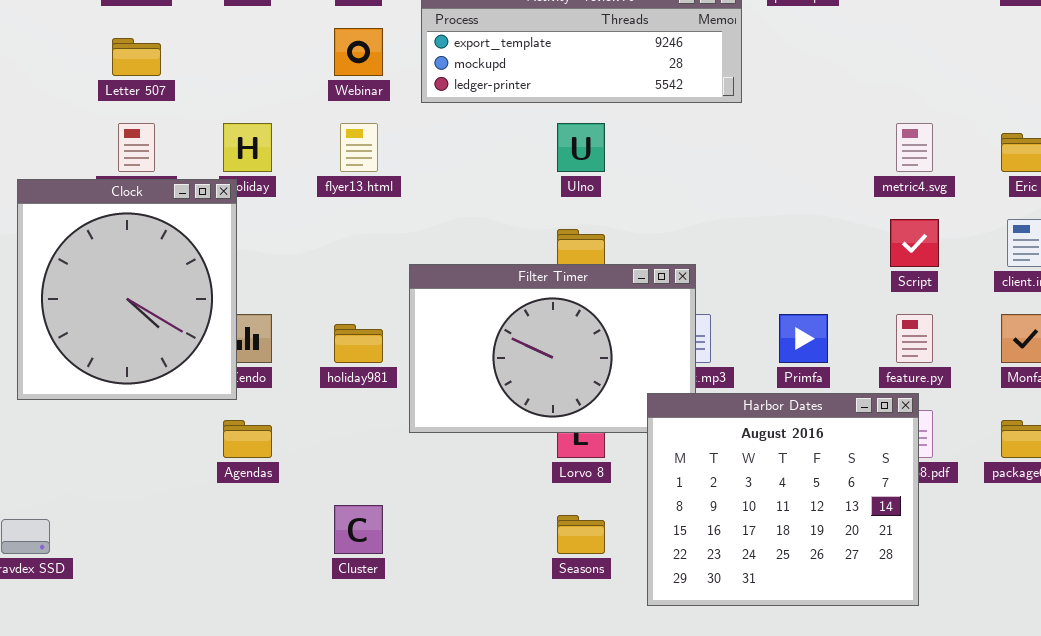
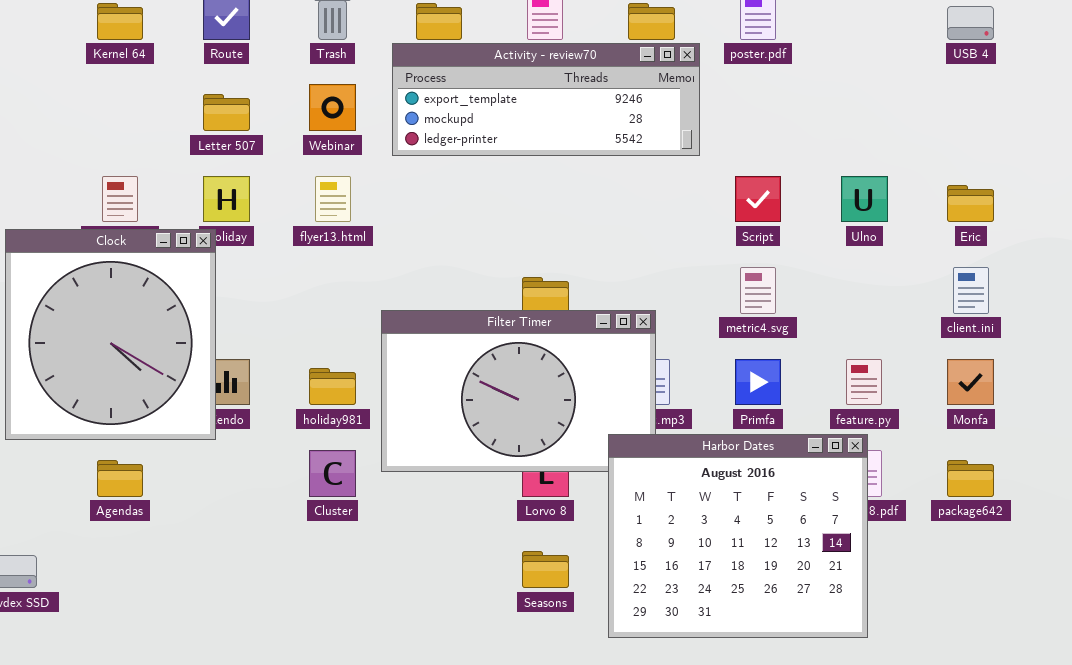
Letter 507: [112,38,161,76] -> [203,94,250,131], moved
Ulno: [557,123,605,172] -> [841,176,888,222], moved
metric4.svg: [896,123,933,172] -> [740,267,776,314], moved
Script: [890,219,939,267] -> [735,176,781,222], moved
Agendas: [223,420,272,458] -> [97,460,143,497], moved
Cluster: [334,505,383,554] -> [309,450,356,497], moved

